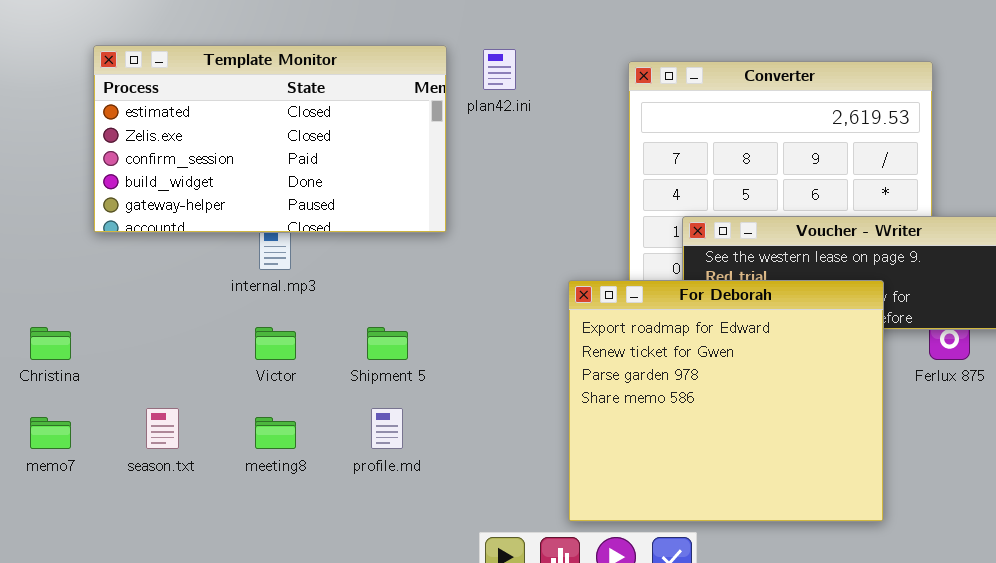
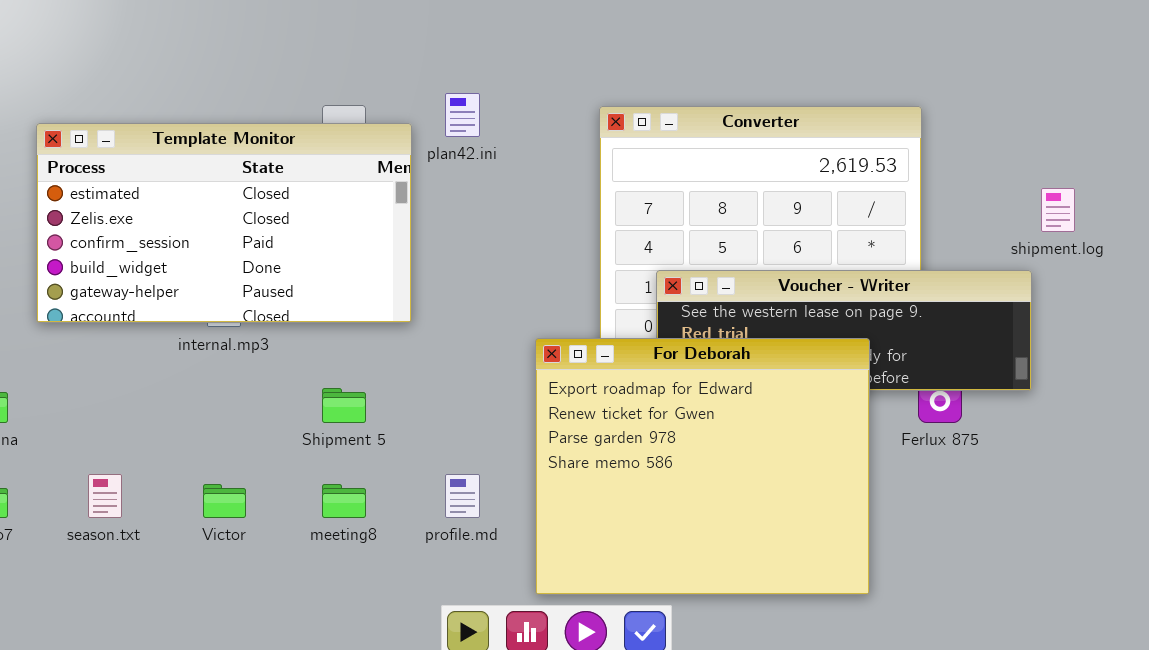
Template Monitor: [93,45,447,233] -> [36,123,412,323], moved
Victor: [255,327,296,360] -> [203,484,246,518], moved
profile.md: [371,408,403,449] -> [445,474,480,518], moved
meeting8: [255,417,296,449] -> [322,484,366,518], moved

